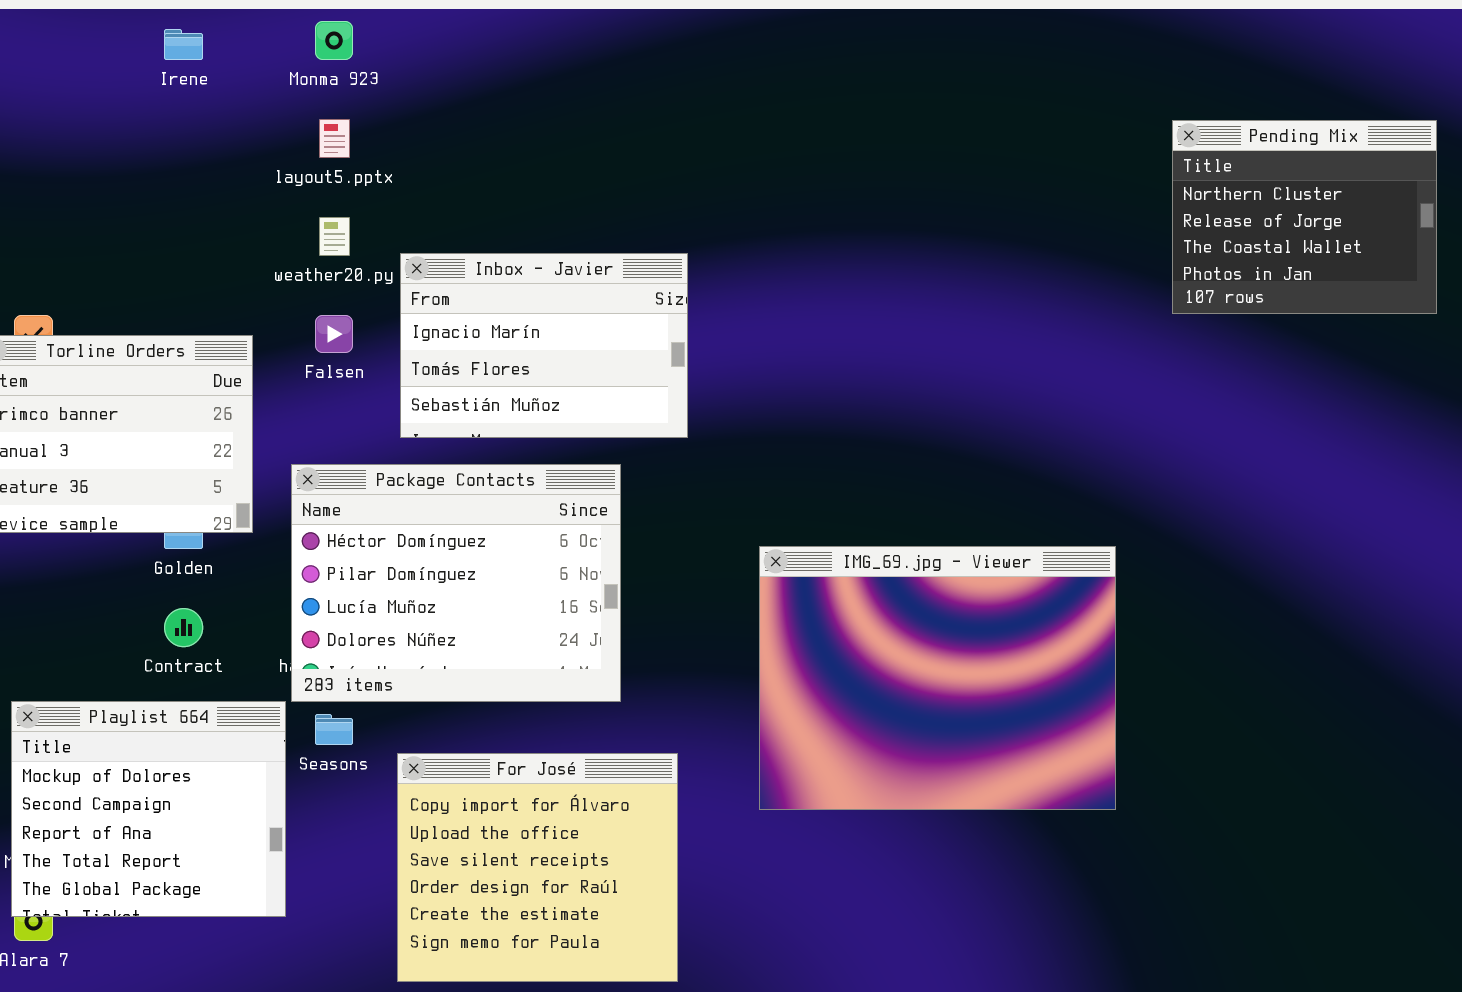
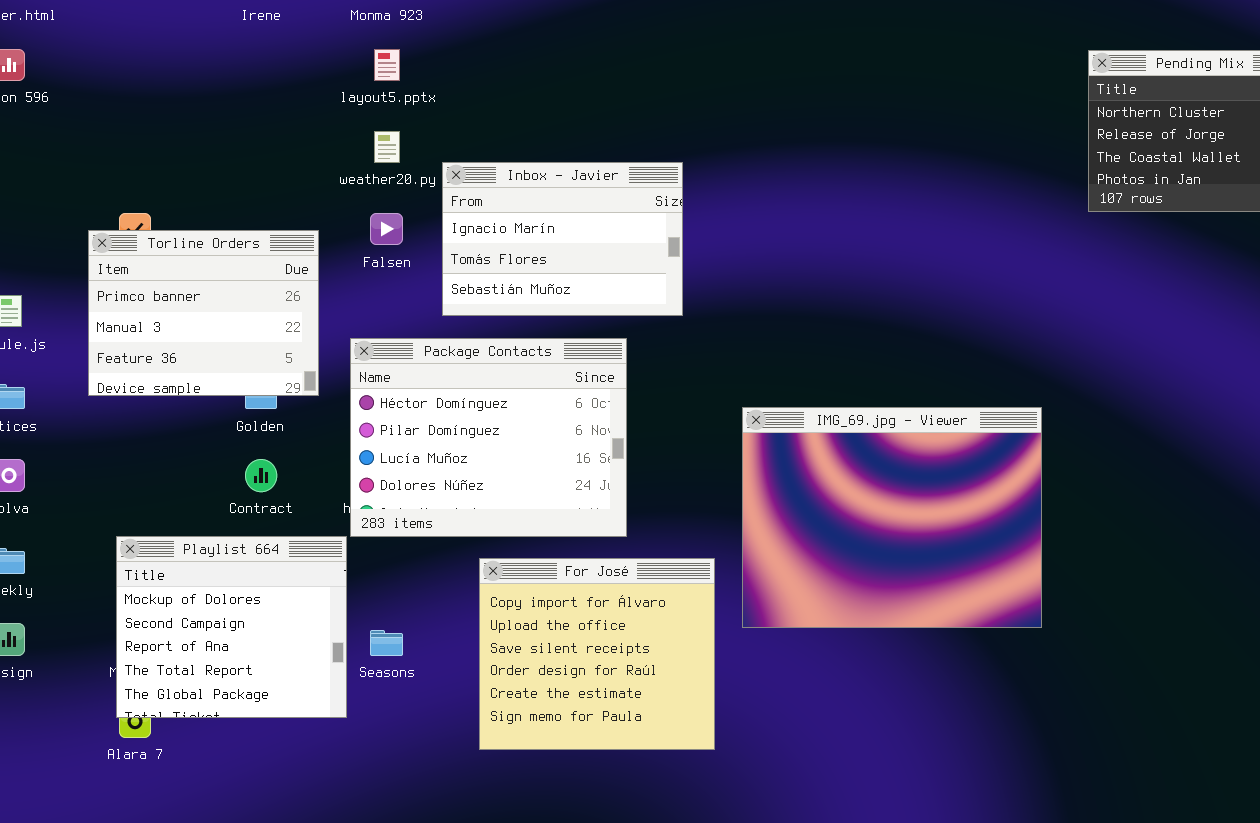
Seasons: [315,714,353,745] -> [370,630,403,656], moved
For José: [397,753,678,982] -> [479,558,715,750], moved

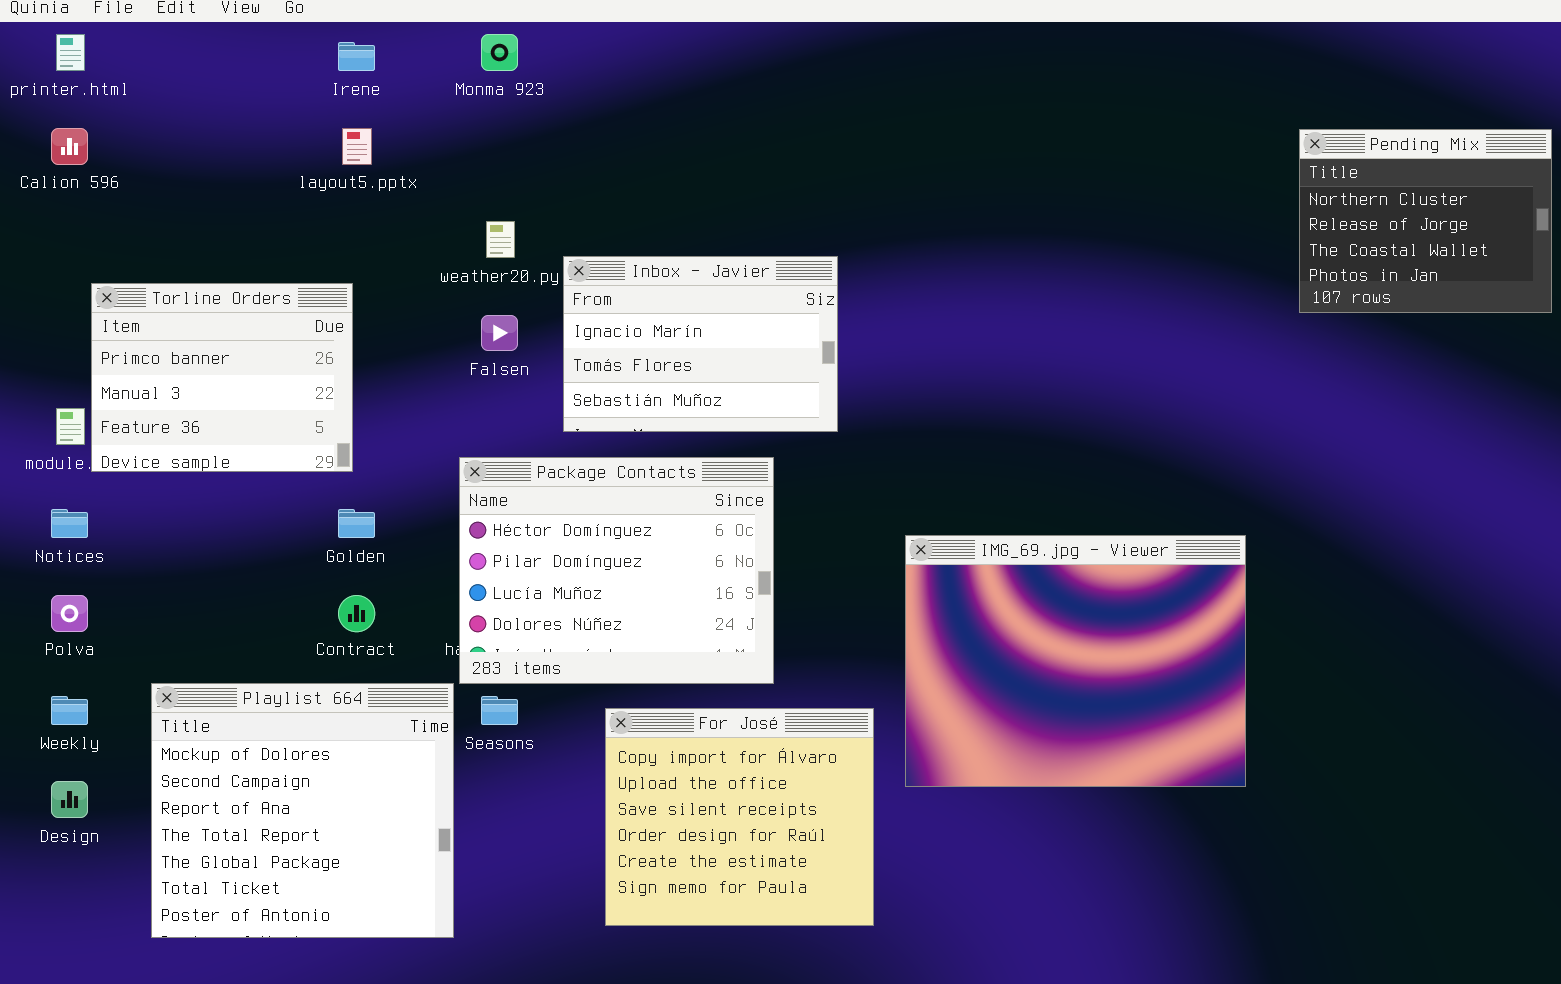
layout5.pptx: [374,49,400,81] -> [342,128,372,165], moved
Torline Orders: [88,230,319,396] -> [91,283,353,472], moved
Playlist 664: [116,536,347,718] -> [151,683,454,938], resized
Seasons: [370,630,403,656] -> [481,696,518,725], moved

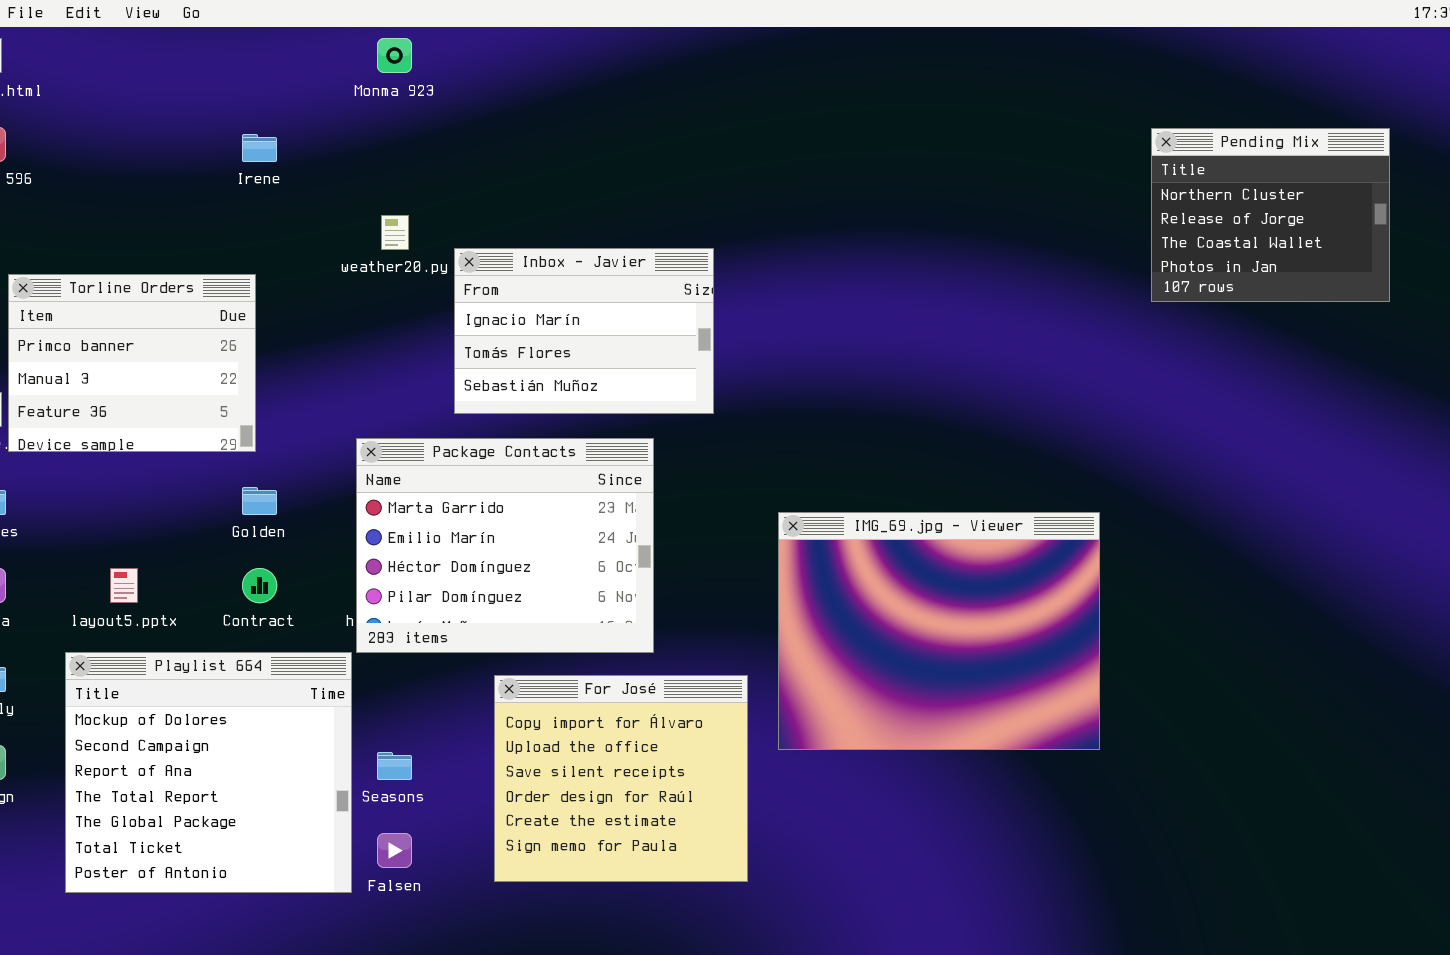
Irene: [338,42,375,71] -> [242,134,277,162], moved
layout5.pptx: [342,128,372,165] -> [110,568,138,603], moved
Falsen: [481,315,518,351] -> [377,833,412,868], moved
Package Contacts: [459,457,774,684] -> [356,438,654,653], scrolled up 2 rows
Seasons: [481,696,518,725] -> [377,752,412,780], moved

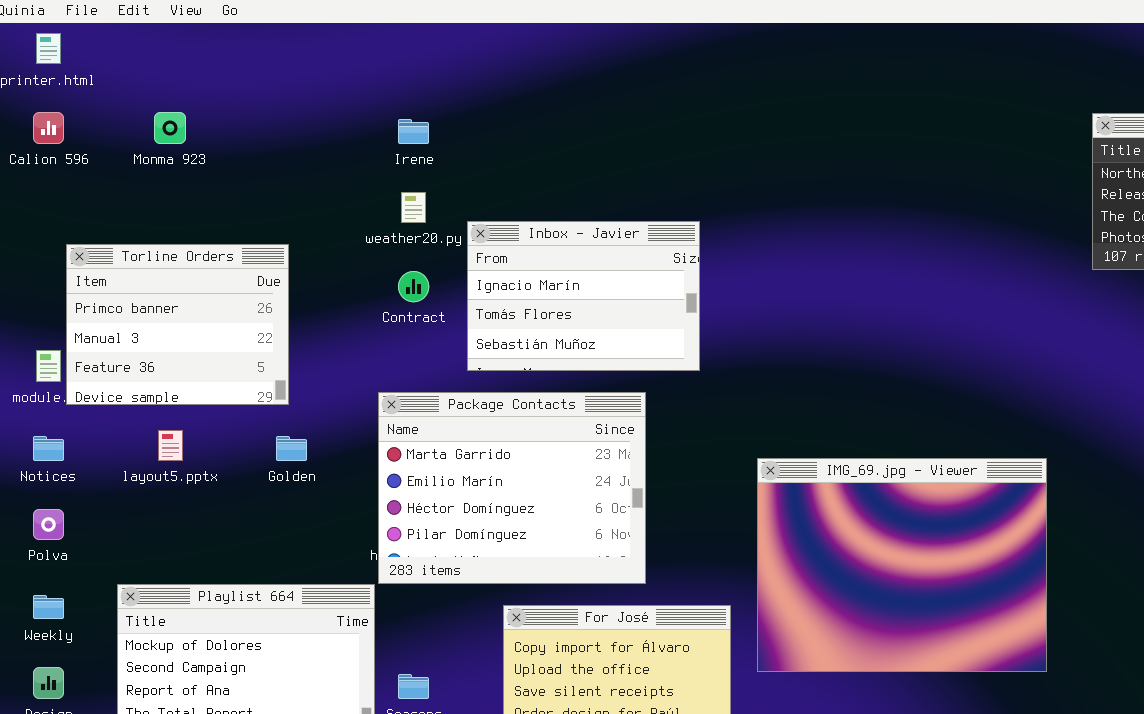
Monma 923: [377,38,412,73] -> [154,112,186,144], moved
Irene: [242,134,277,162] -> [398,119,429,144], moved
layout5.pptx: [110,568,138,603] -> [158,430,183,461], moved
Contract: [242,568,277,603] -> [398,271,429,302], moved

